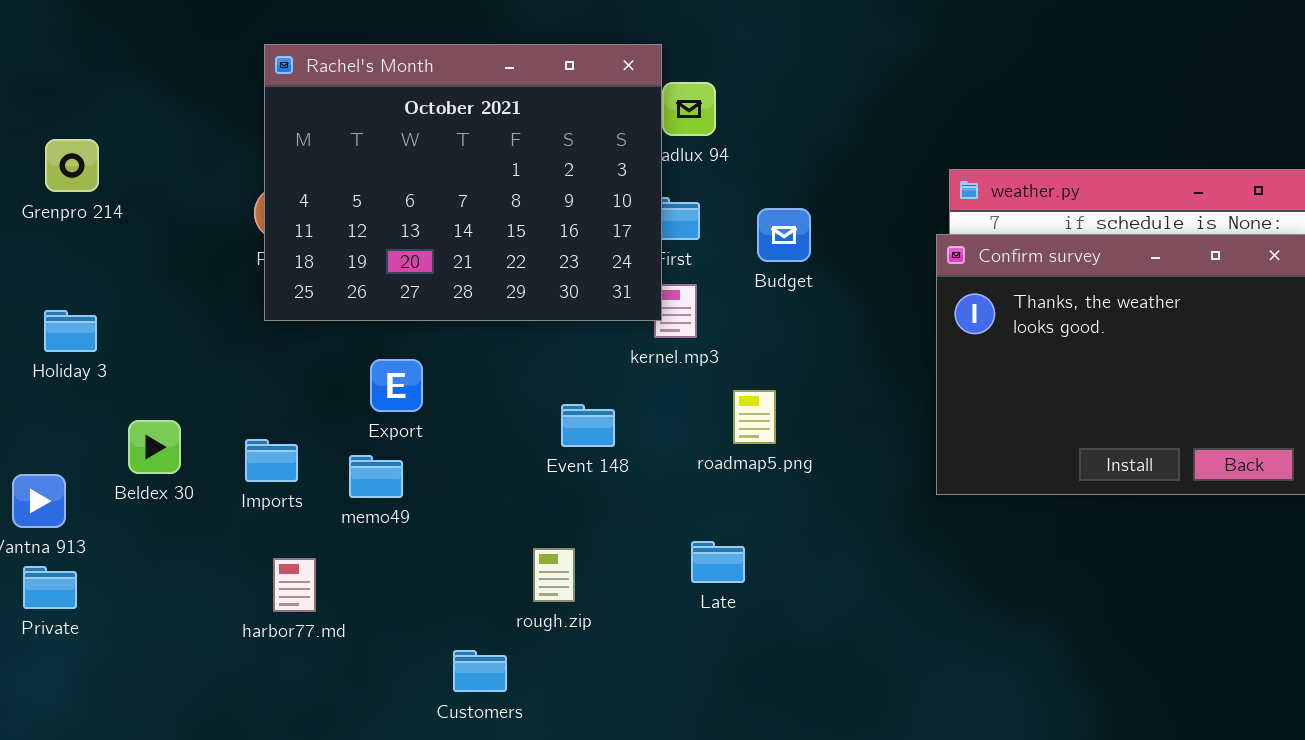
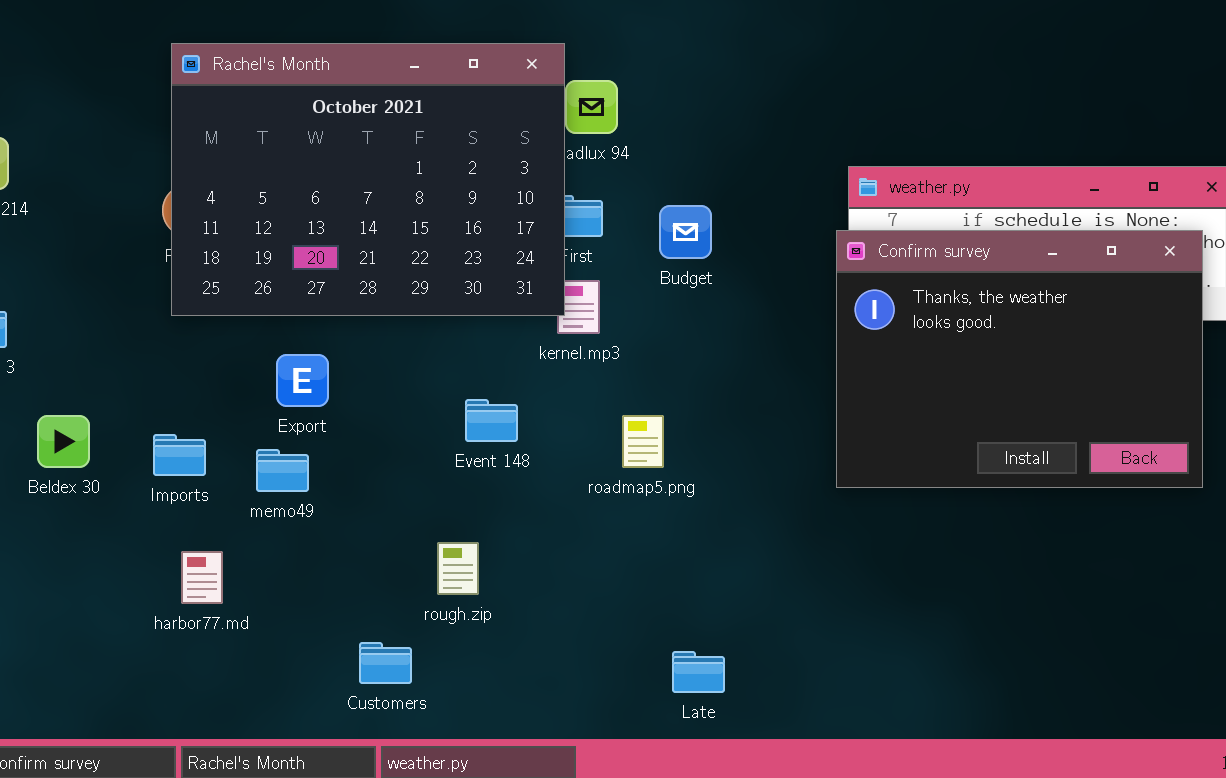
roadmap5.png: [733,390,776,444] -> [622,415,664,468], moved
Late: [691,541,745,583] -> [672,651,725,693], moved

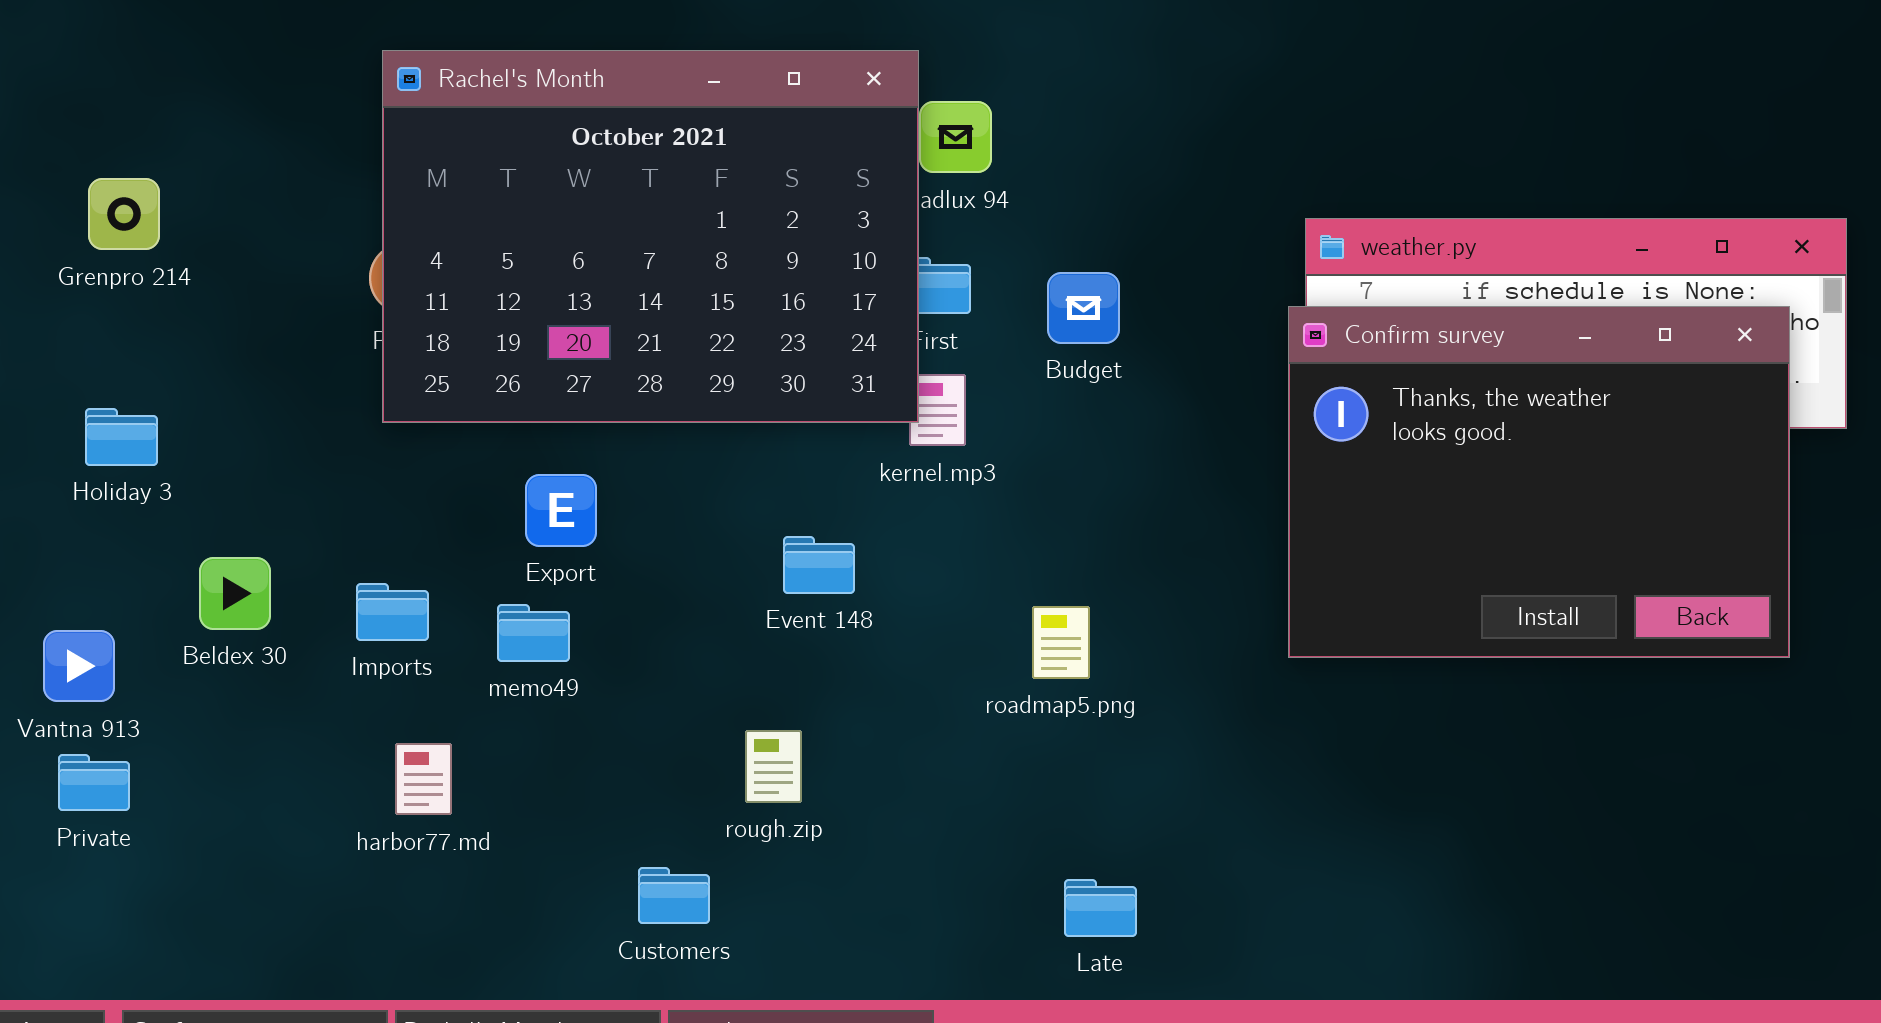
roadmap5.png: [622,415,664,468] -> [1032,606,1090,679], moved

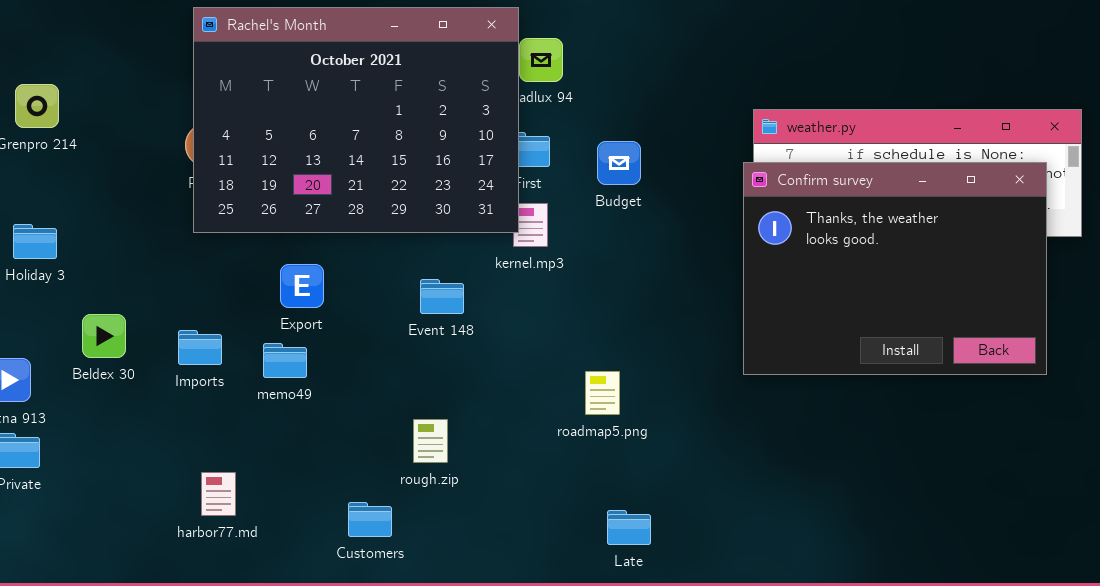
Event 148: [783,536,855,594] -> [420,279,464,314], moved
roadmap5.png: [1032,606,1090,679] -> [585,371,620,415], moved
harbor77.md: [395,743,452,815] -> [201,472,236,516], moved

